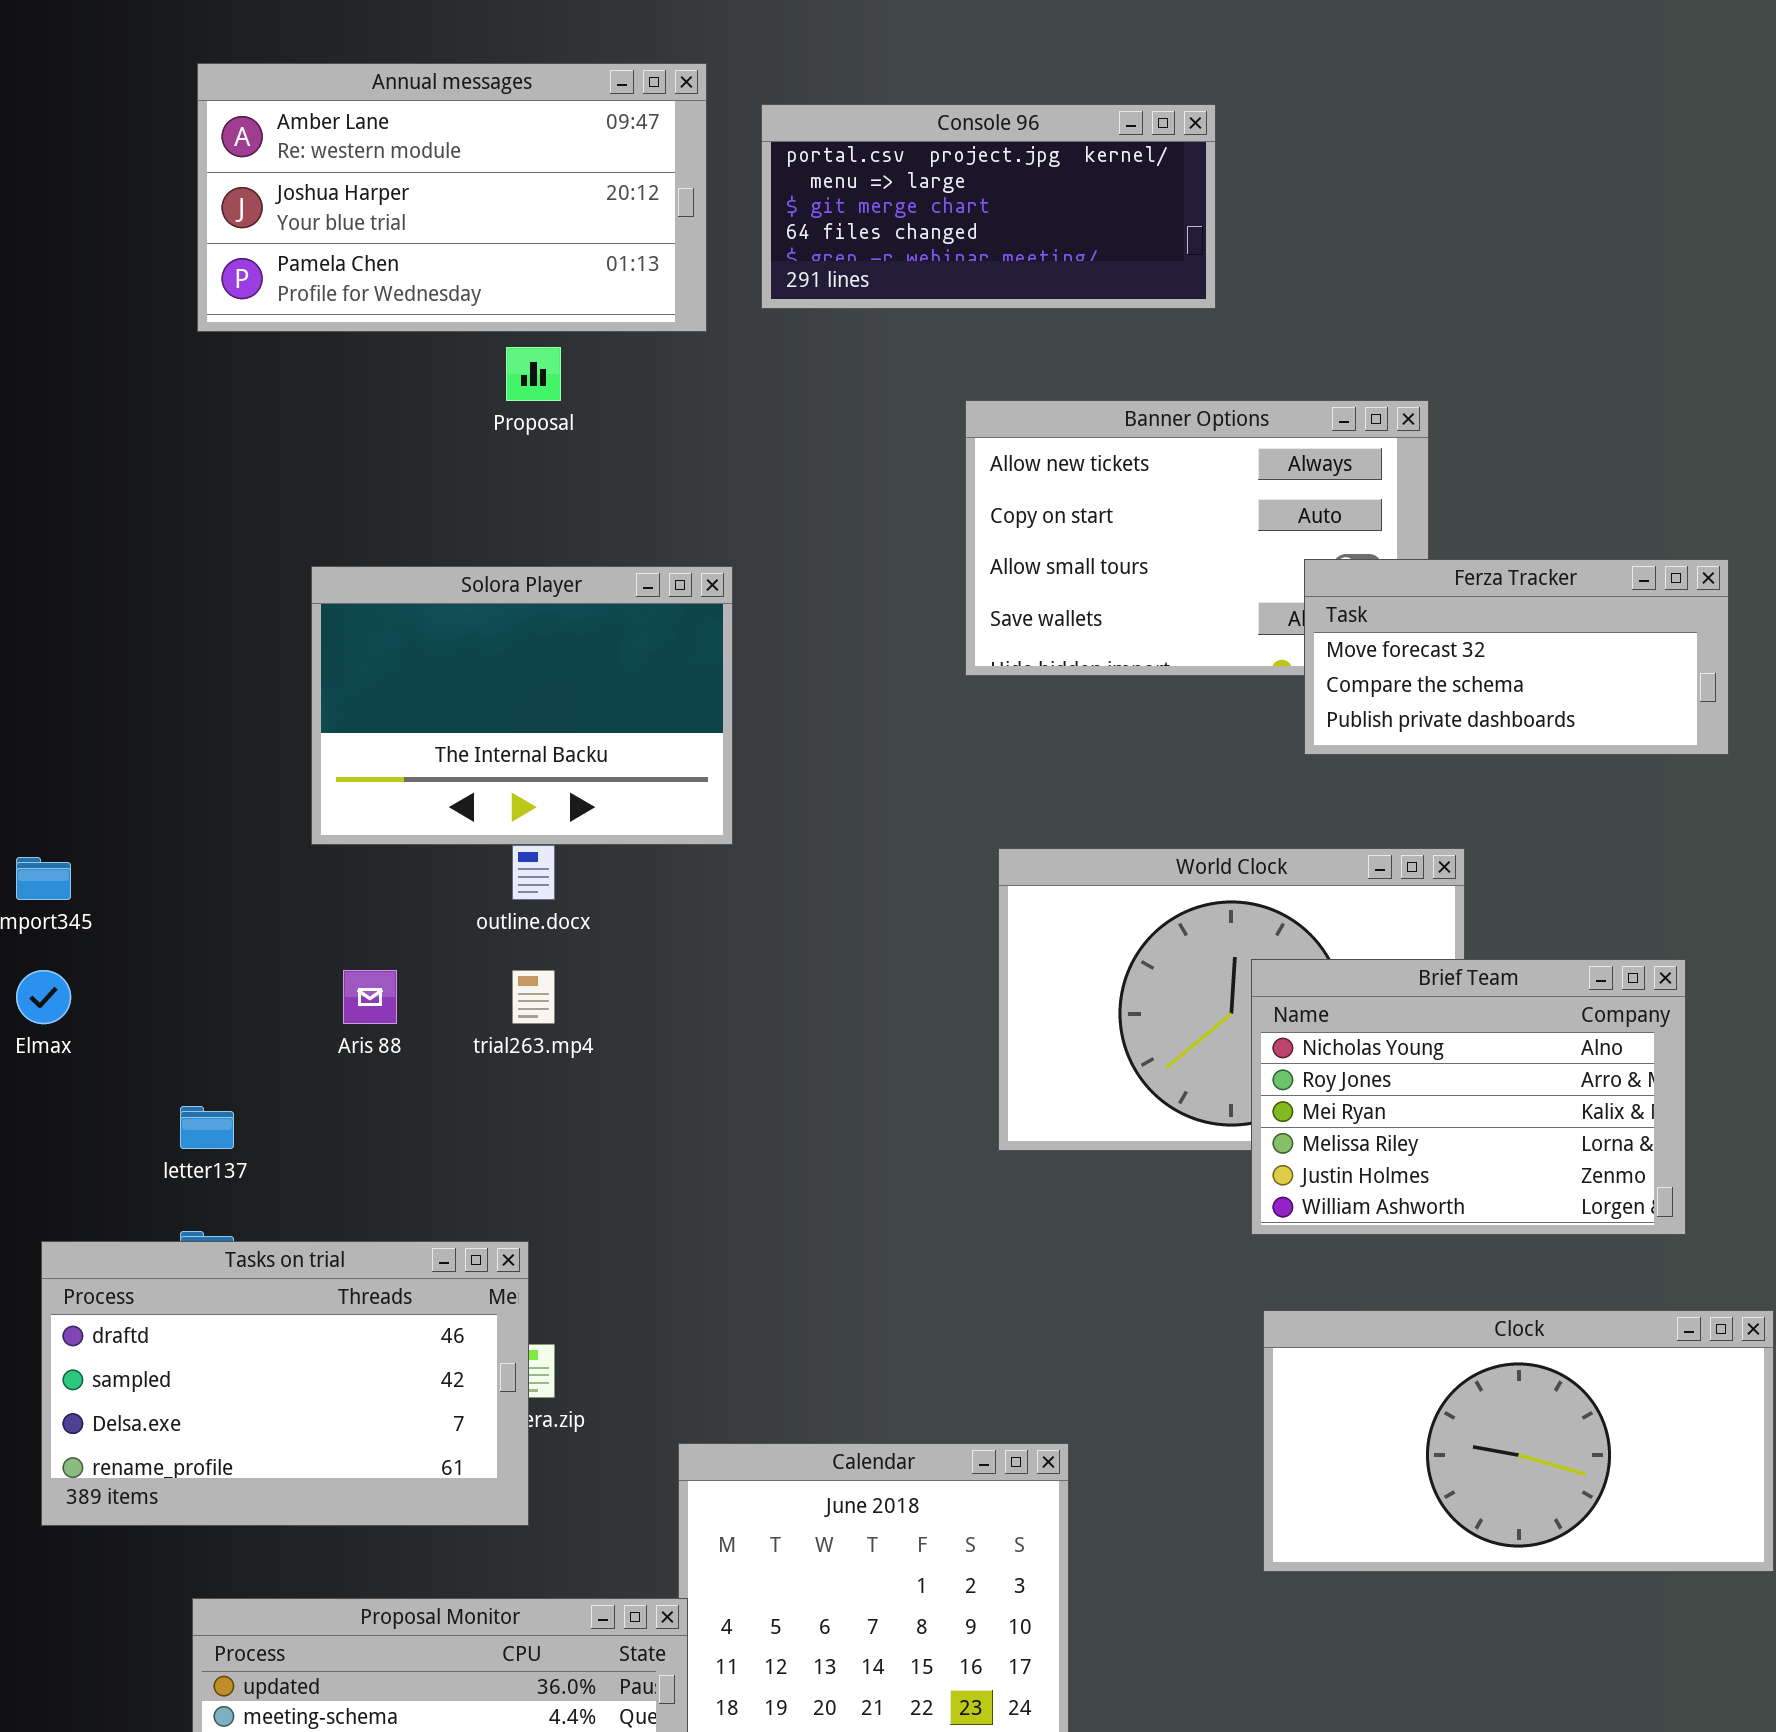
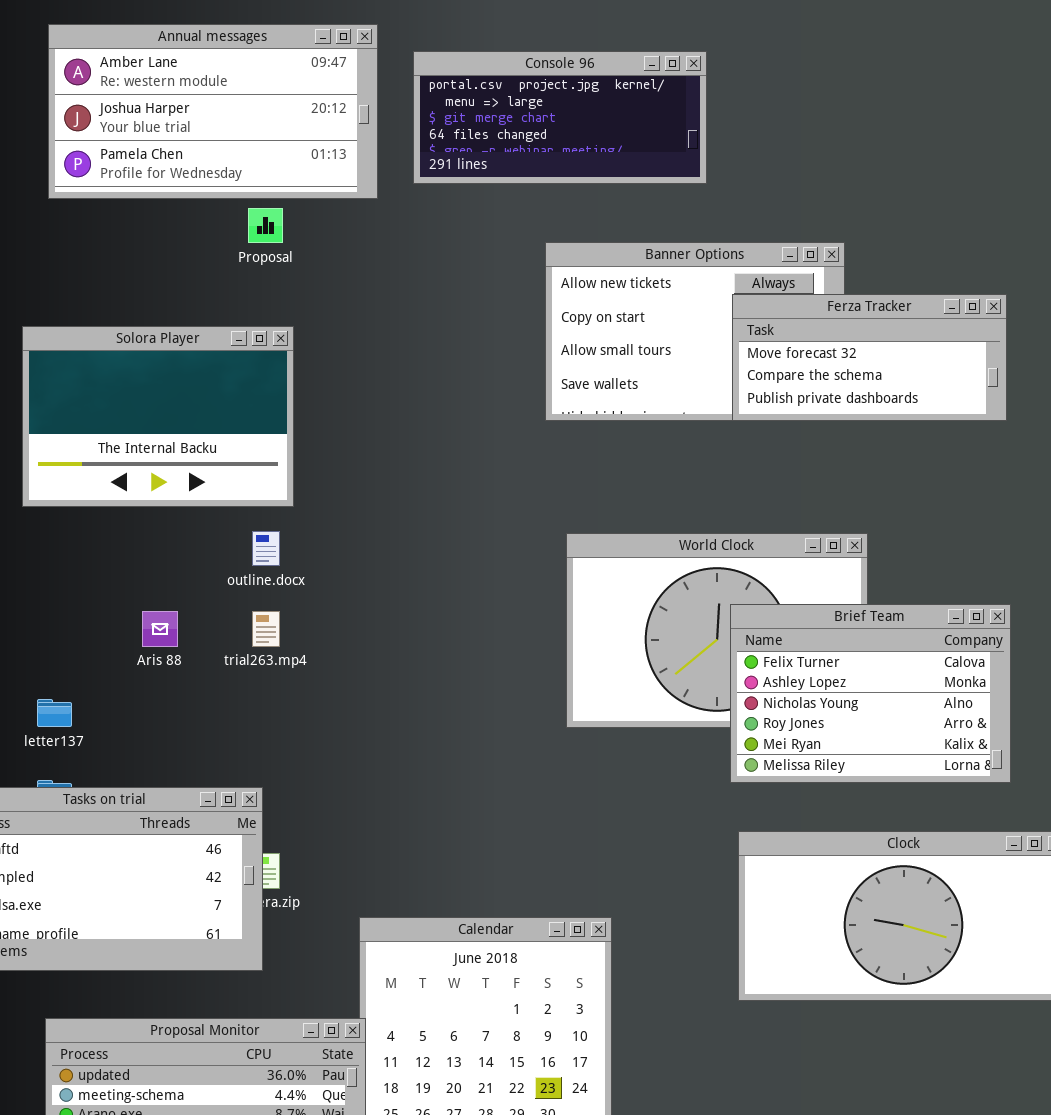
Ferza Tracker: [1304,559,1729,755] -> [732,294,1007,421], moved
Solora Player: [311,566,733,845] -> [22,326,294,507], moved
Brief Team: [1251,959,1686,1235] -> [730,604,1011,783], scrolled up 2 rows

